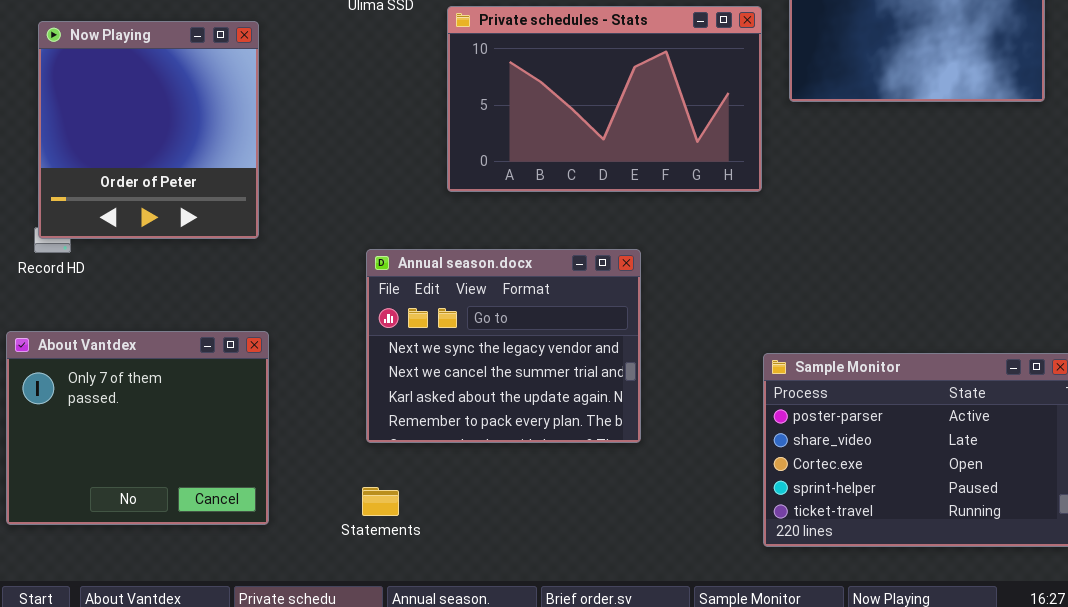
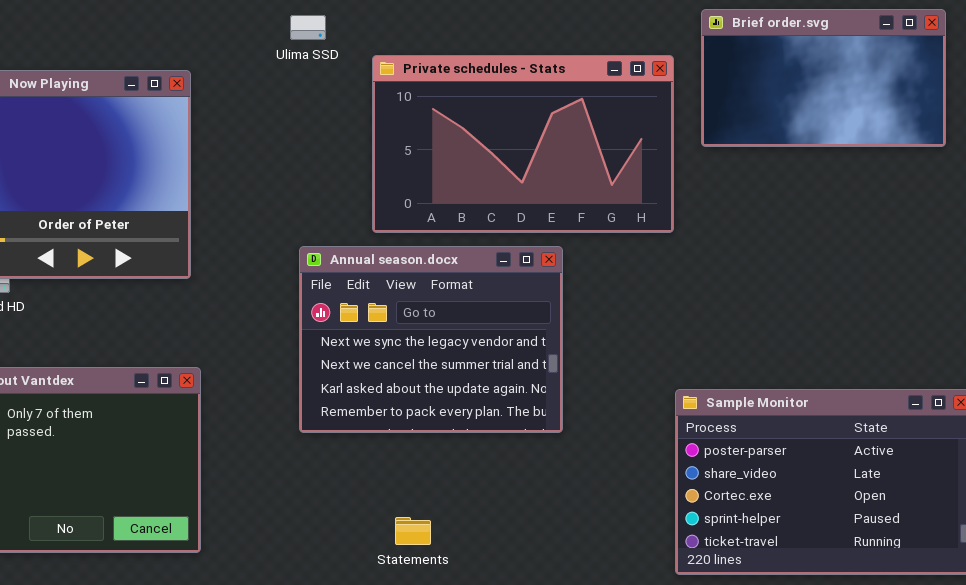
Annual season.docx: [366,249,641,443] -> [299,246,563,433], moved
Statements: [362,487,399,516] -> [395,517,431,545], moved

